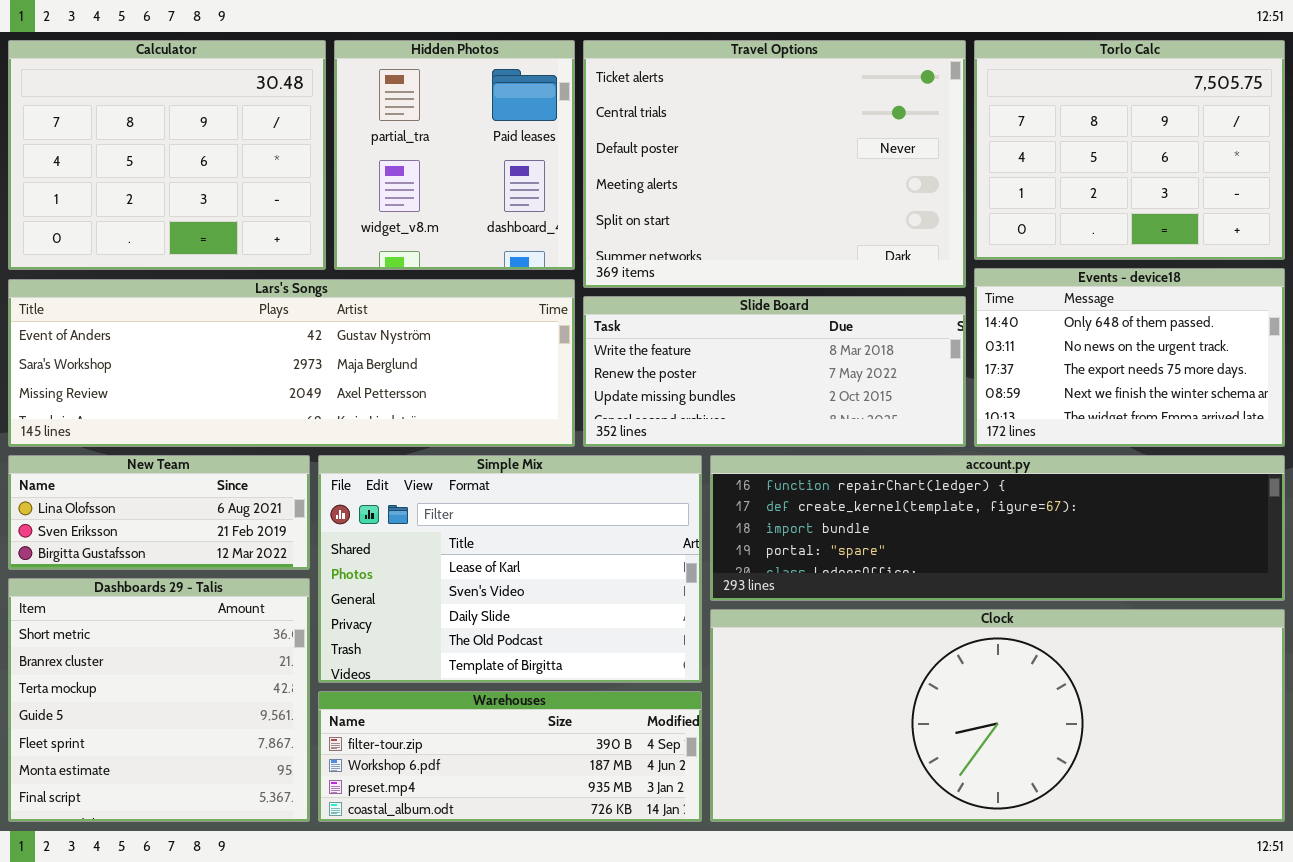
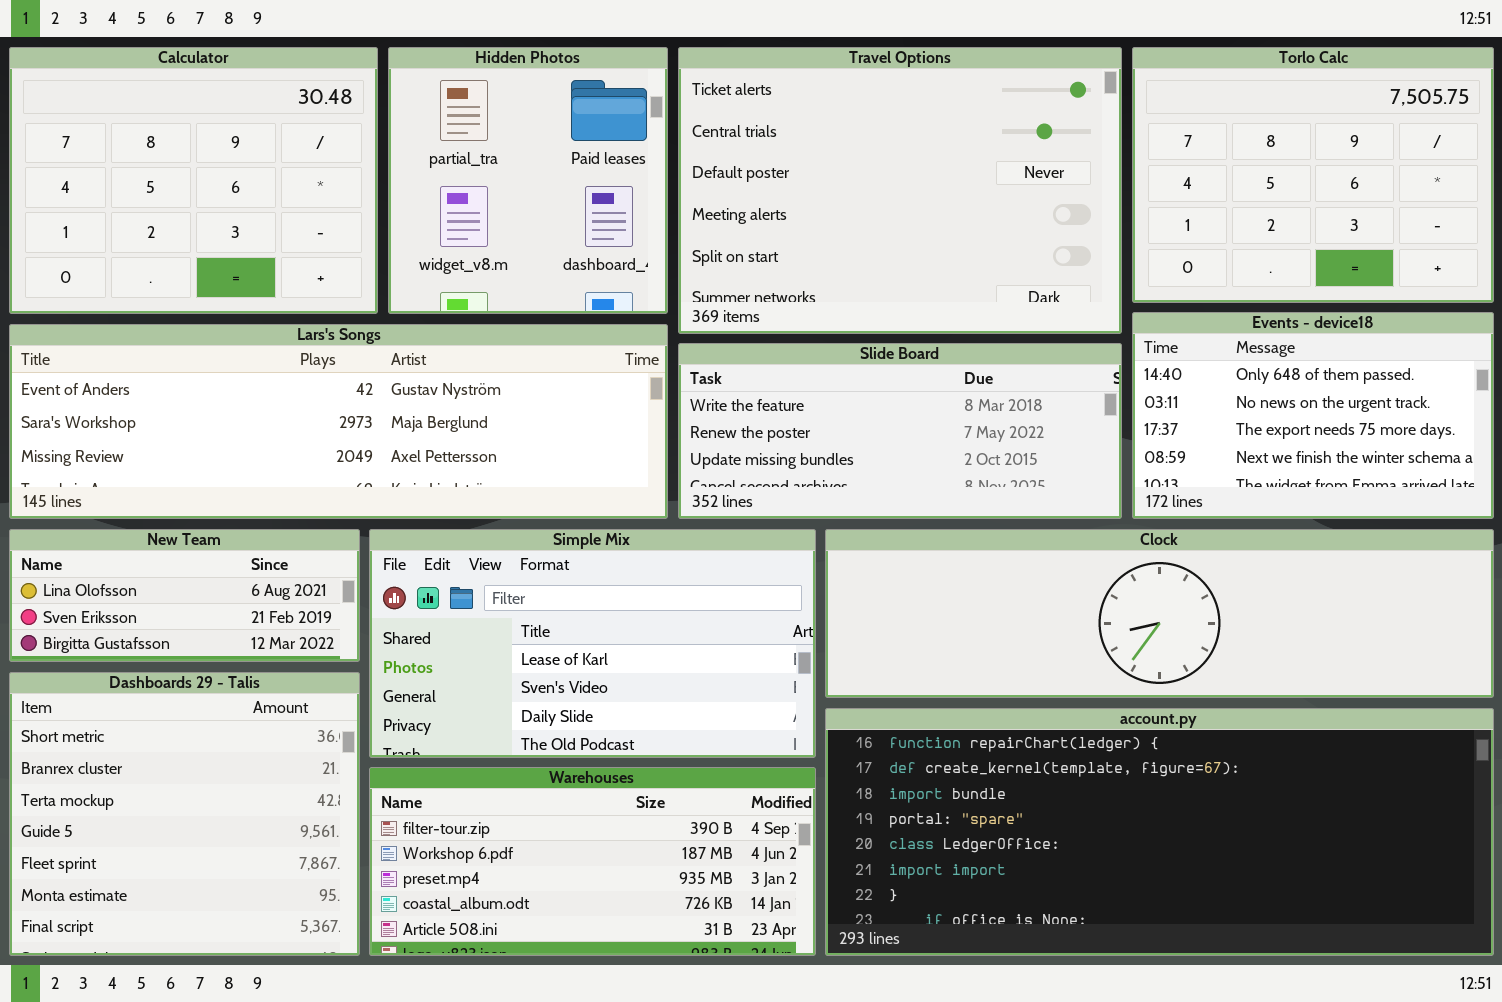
Simple Mix: [318,455,702,683] -> [369,529,816,758], resized
account.py: [710,455,1285,601] -> [825,708,1494,956], moved, resized
Clock: [710,609,1285,822] -> [825,529,1494,698], moved, resized
Warehouses: [318,691,702,822] -> [369,767,816,956], resized

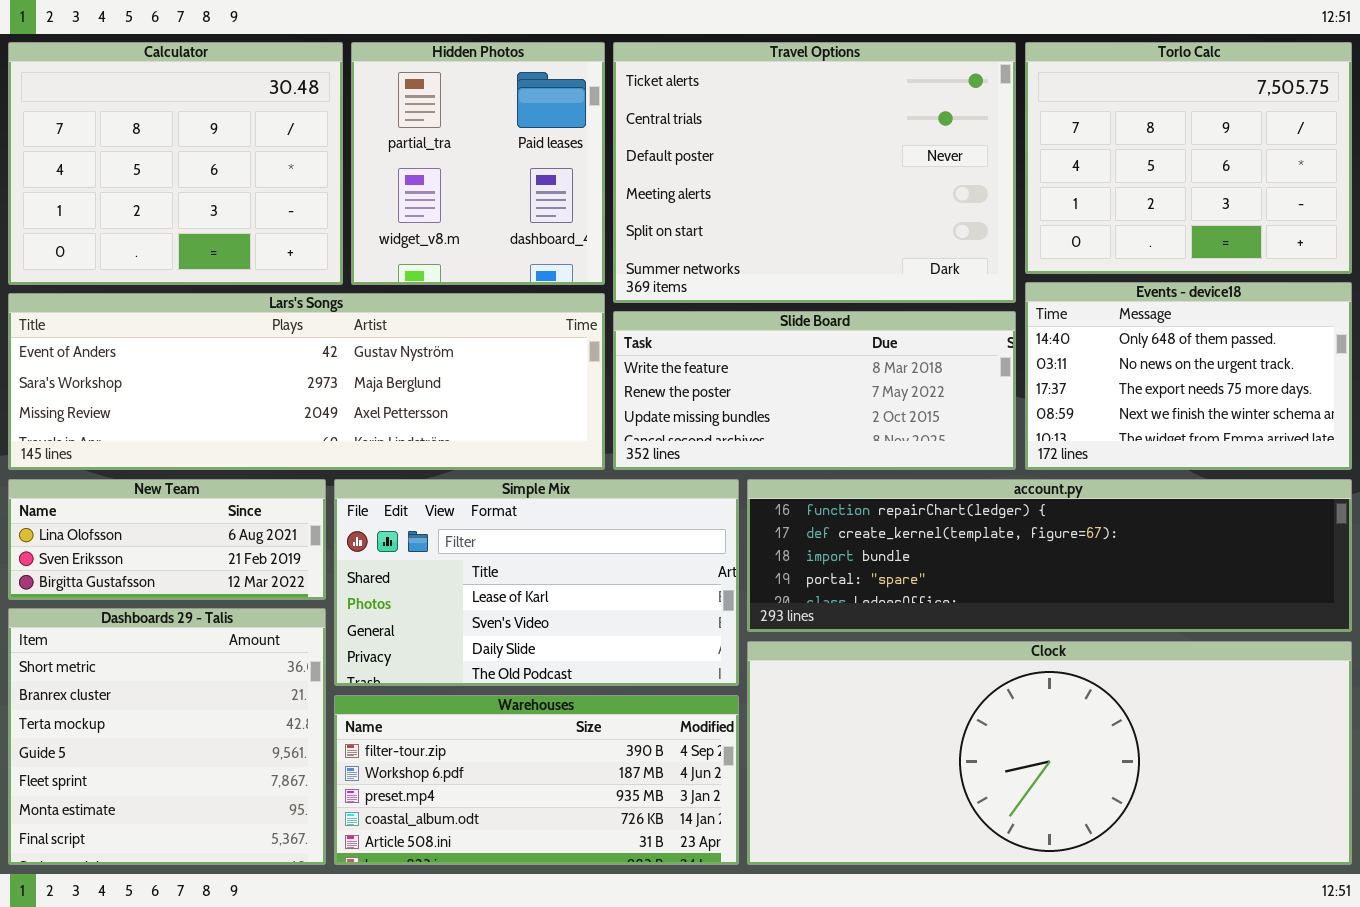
Clock: [825,529,1494,698] -> [747,641,1352,865], moved, resized
account.py: [825,708,1494,956] -> [747,479,1352,632], moved, resized

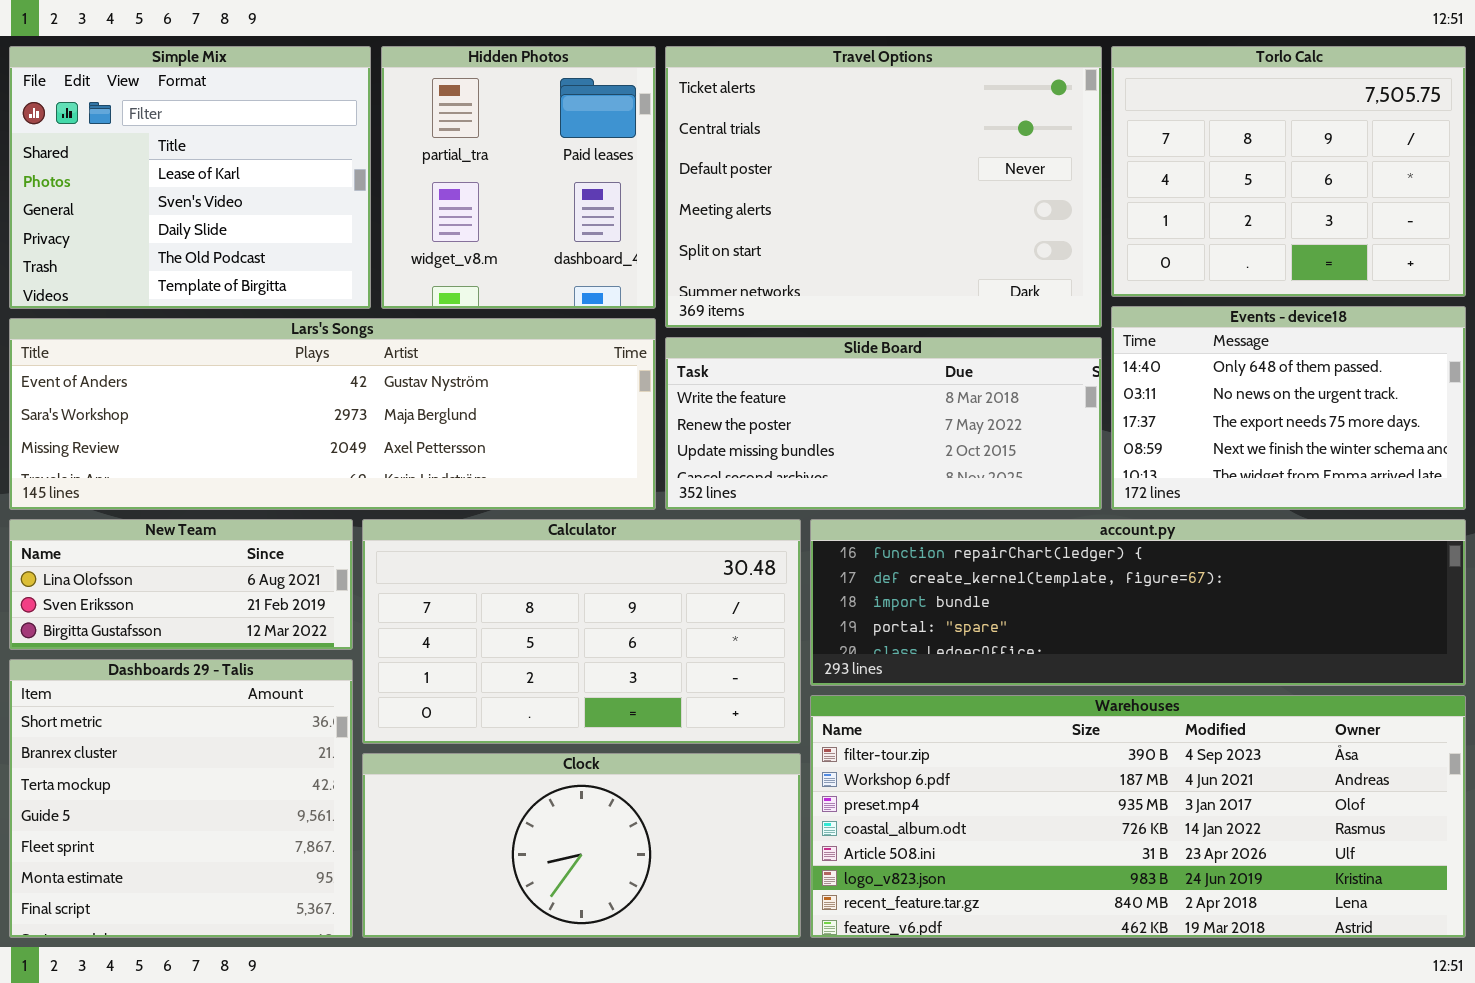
Calculator: [8,42,343,285] -> [362,519,801,744], moved, resized
Simple Mix: [334,479,739,686] -> [9,46,371,309], moved, resized
Clock: [747,641,1352,865] -> [362,753,801,938], moved, resized
Warehouses: [334,695,739,865] -> [810,695,1466,938], moved, resized

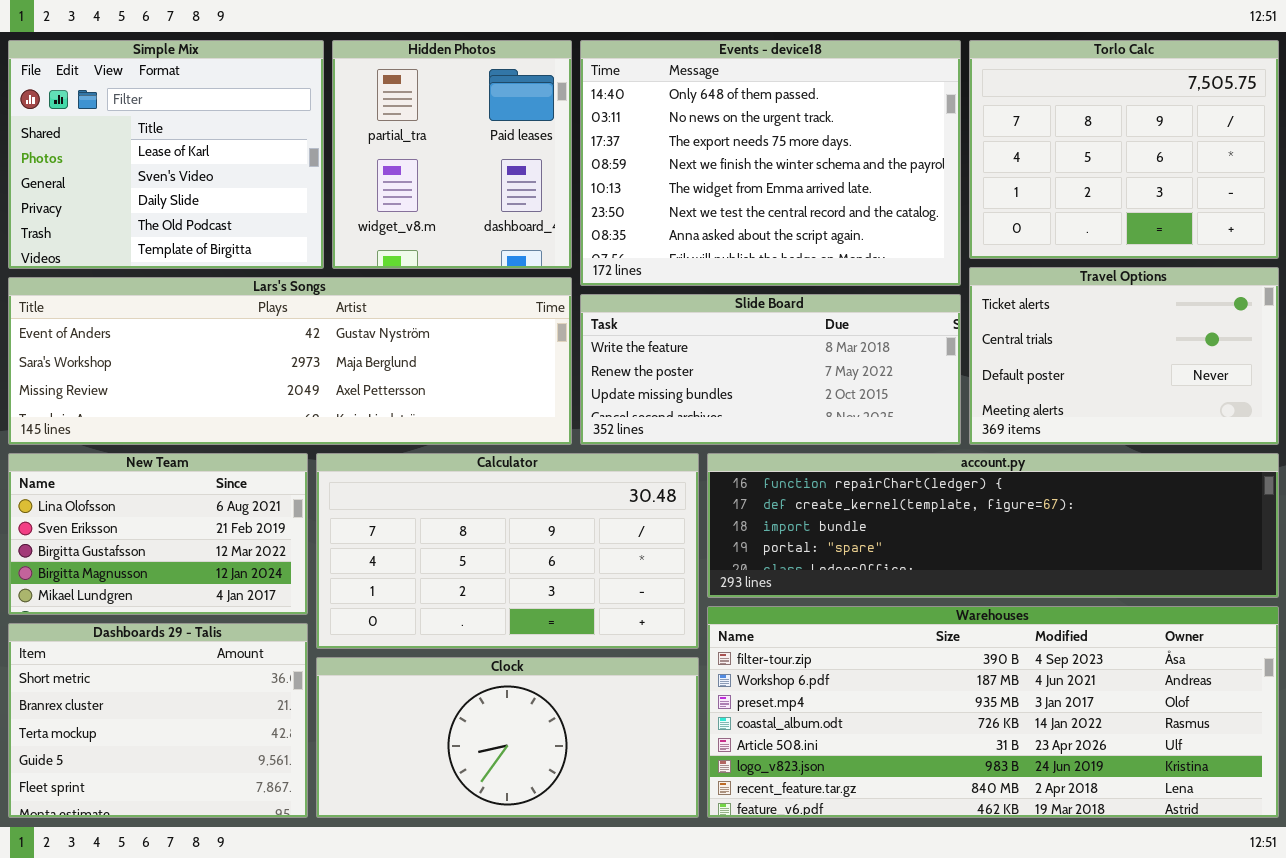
Travel Options: [665,46,1102,328] -> [969,267,1279,445], moved, resized
Events - device18: [1111,306,1466,510] -> [580,40,961,286], moved, resized
New Team: [9,519,353,650] -> [8,453,308,615], resized
Dashboards 29 - Talis: [9,659,353,938] -> [8,623,308,818], resized

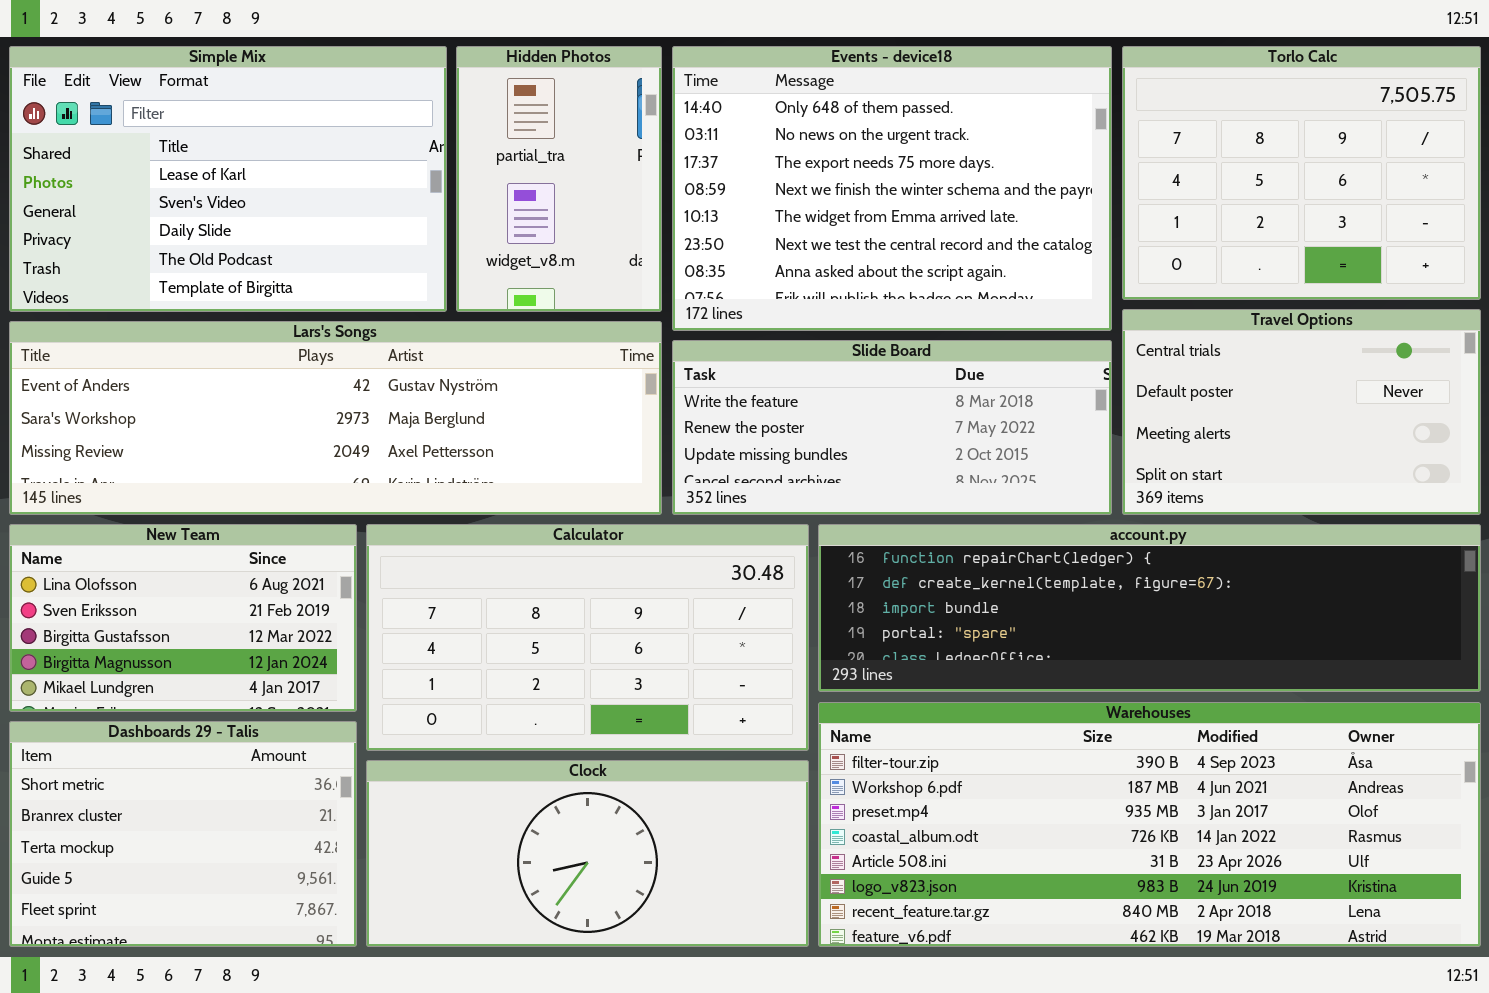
Simple Mix: [8,40,324,269] -> [9,46,447,312], resized
Hidden Photos: [332,40,572,269] -> [456,46,662,312], resized
Travel Options: [969,267,1279,445] -> [1122,309,1481,515], scrolled down 1 row

